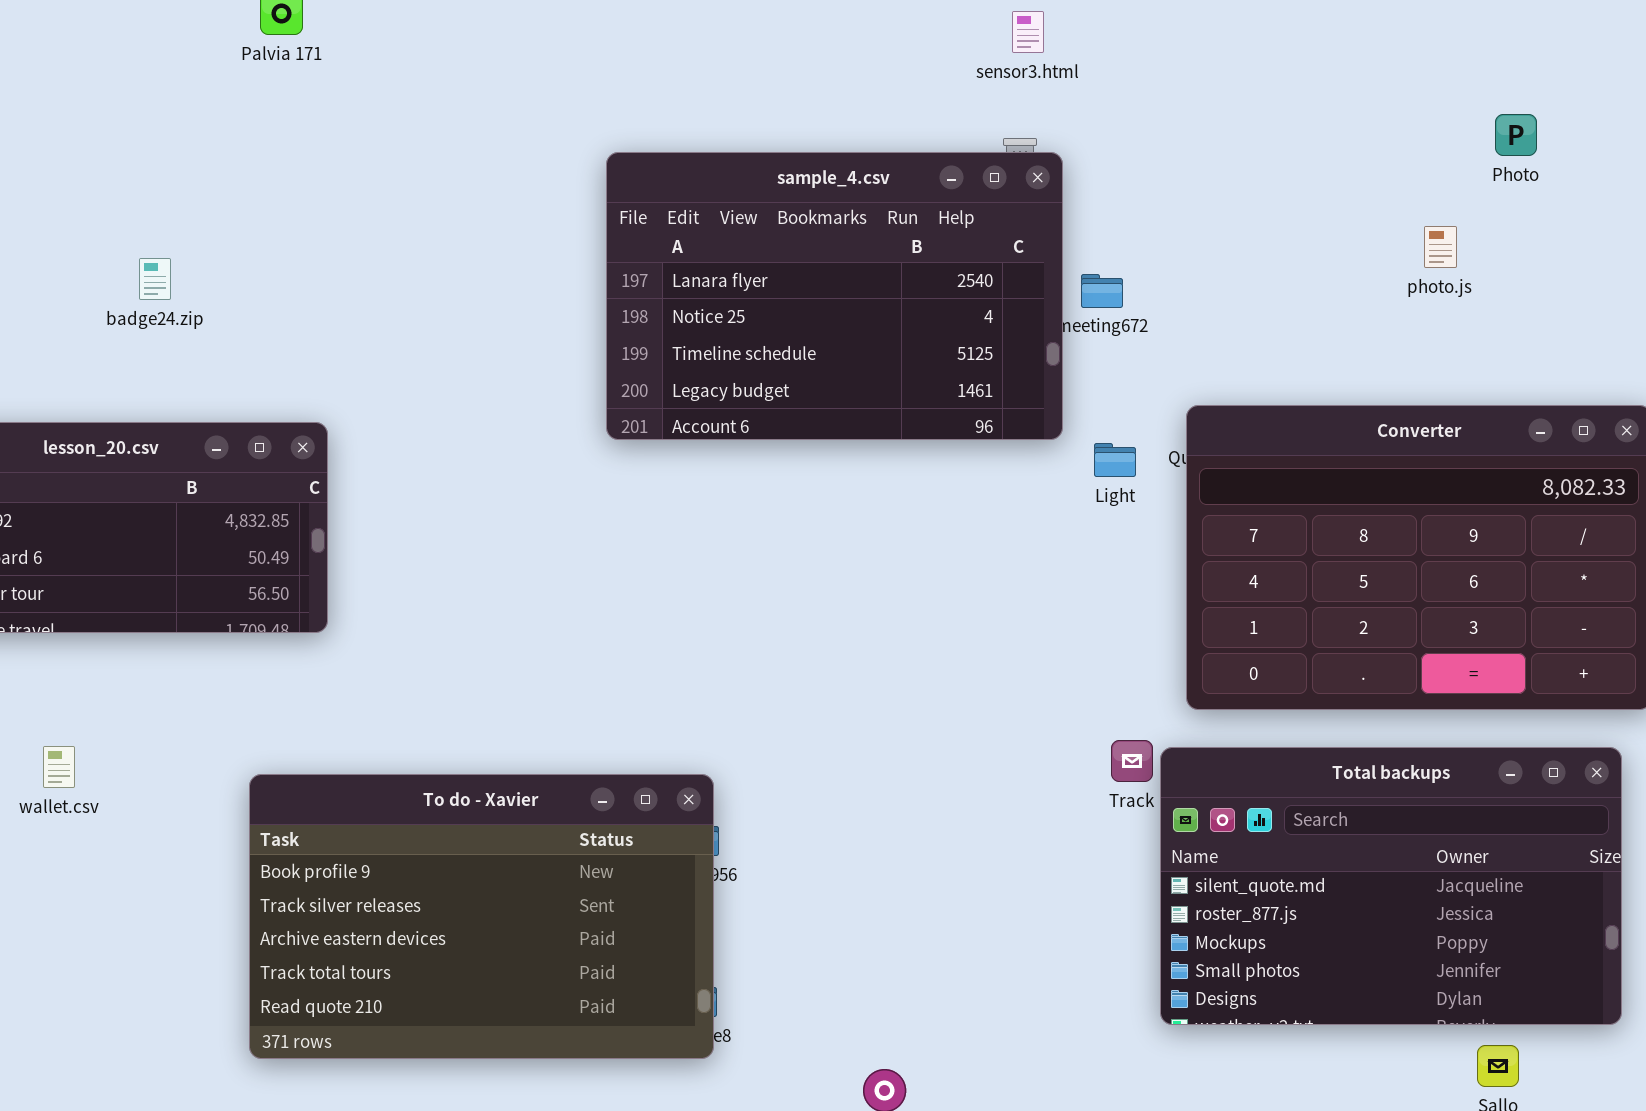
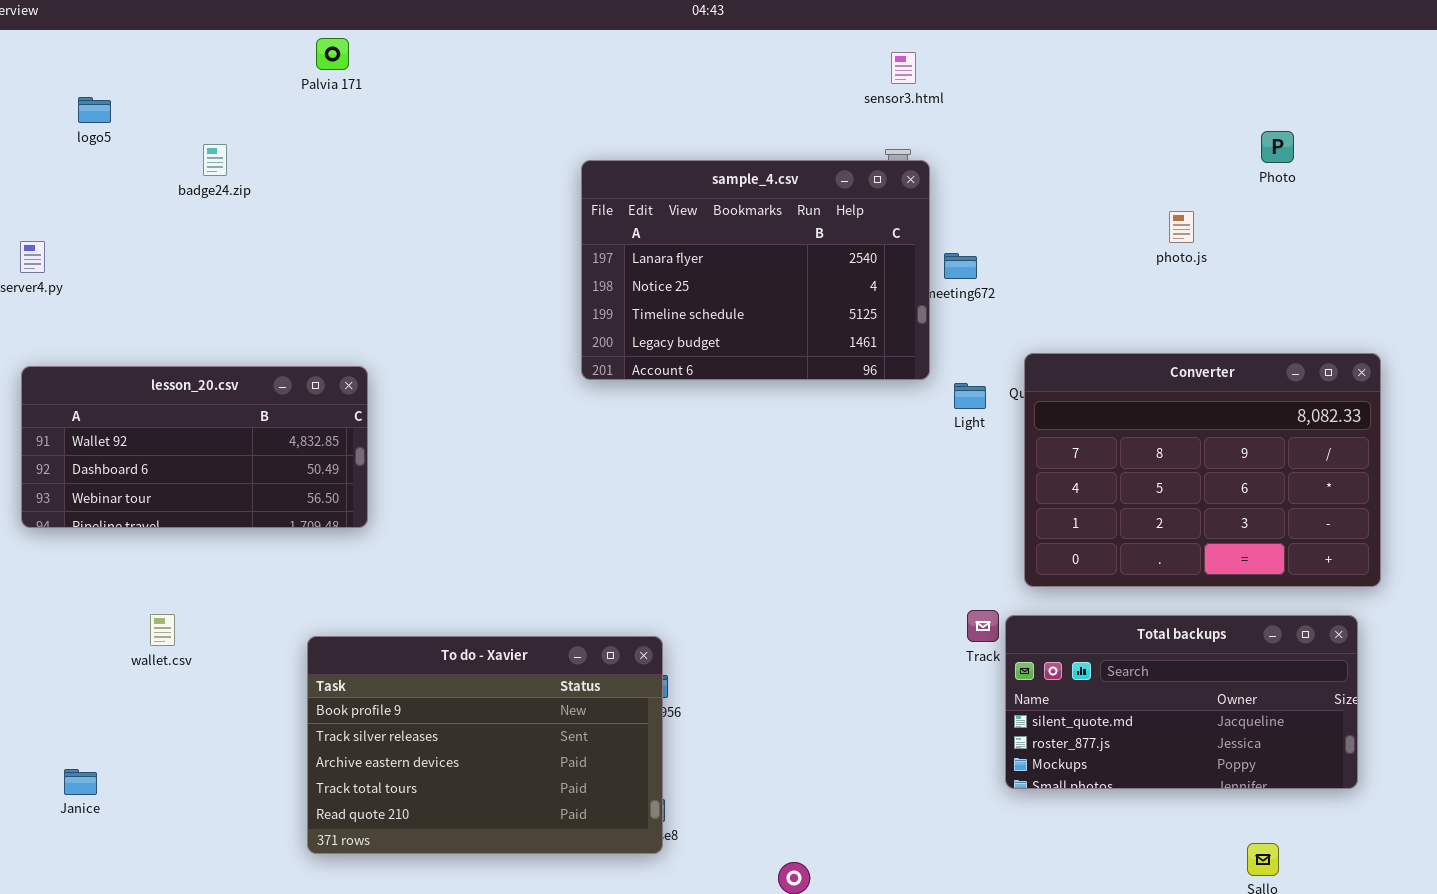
photo.js: [1424,226,1457,268] -> [1169,211,1194,243], moved
badge24.zip: [139,258,171,300] -> [203,144,227,176], moved
Total backups: [1160,747,1622,1025] -> [1005,615,1358,789], resized

